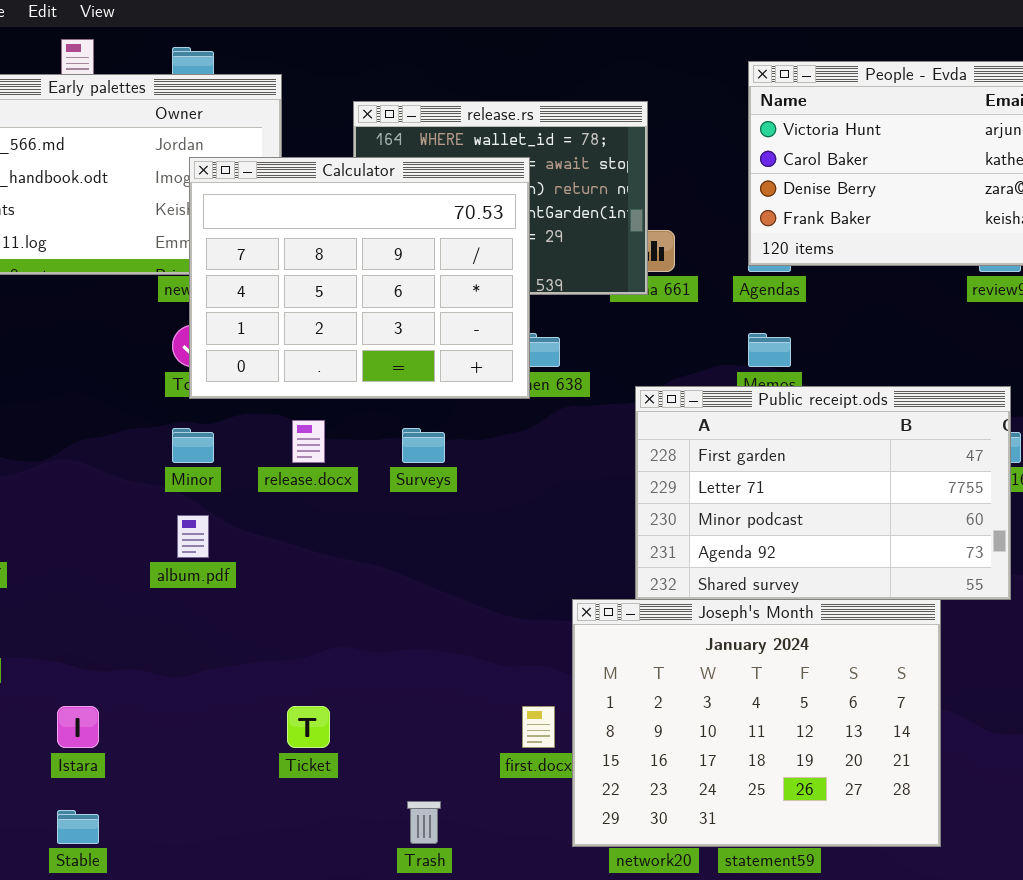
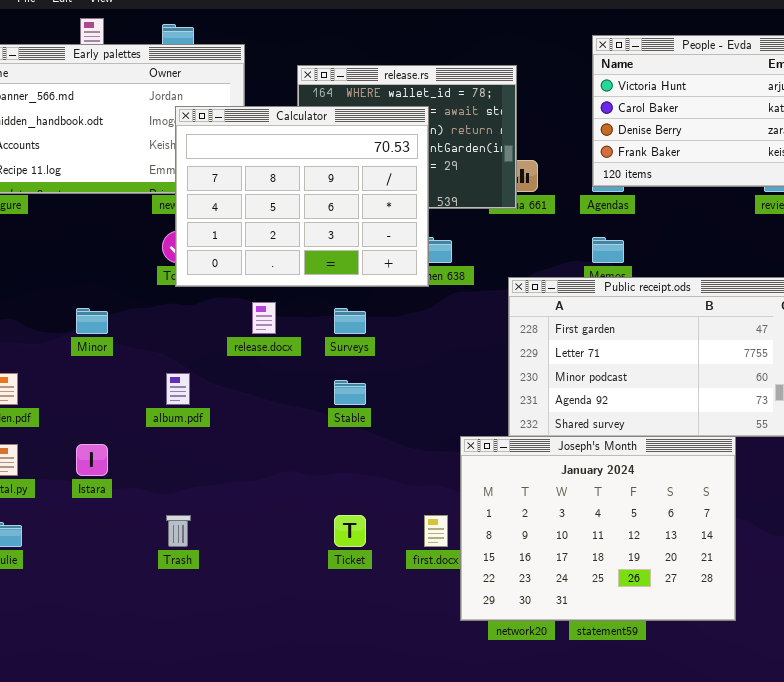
Minor: [172,428,214,463] -> [76,308,108,334], moved
Istara: [57,706,99,748] -> [76,444,108,476], moved
Ticket: [287,706,330,748] -> [334,515,366,547], moved
Trash: [407,801,441,844] -> [166,515,191,547], moved
Stable: [57,810,99,844] -> [334,380,366,405], moved

